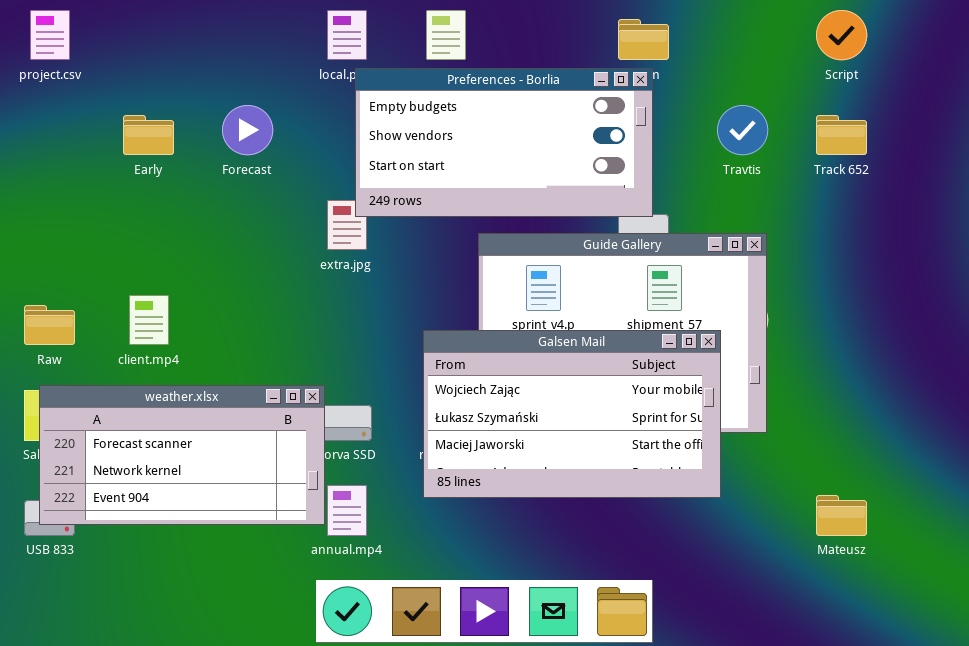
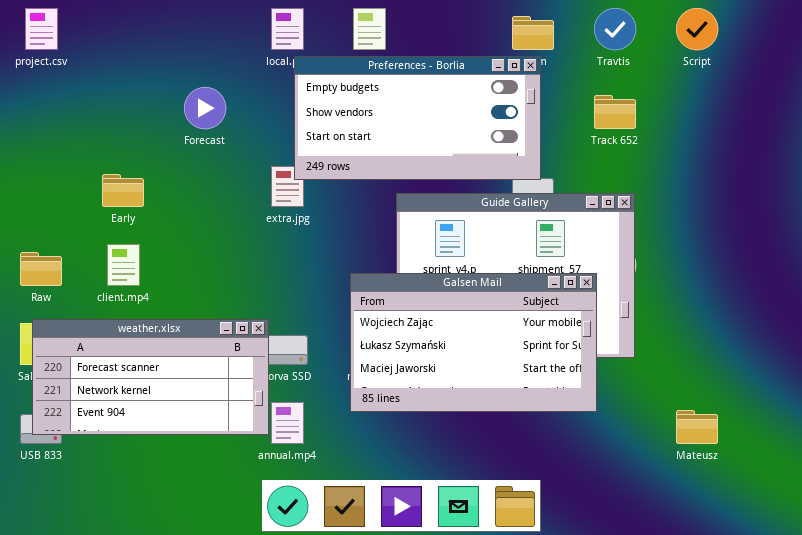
Travtis: [717,105,768,155] -> [594,8,636,50], moved
Early: [123,115,174,155] -> [102,174,144,207], moved
Track 652: [816,115,867,155] -> [594,95,636,129], moved

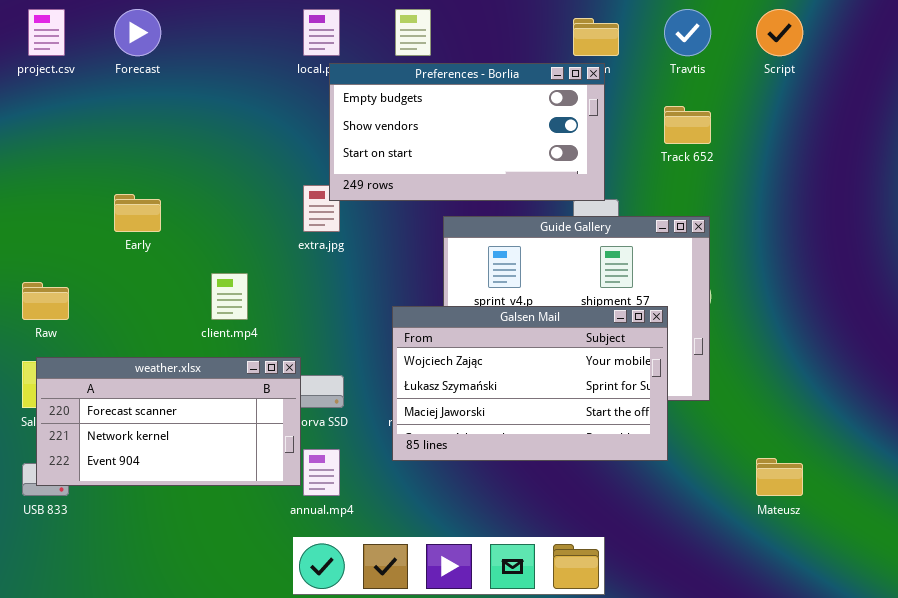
Forecast: [184,87,226,129] -> [114,9,161,56], moved
client.mp4: [107,244,140,286] -> [211,273,248,320], moved

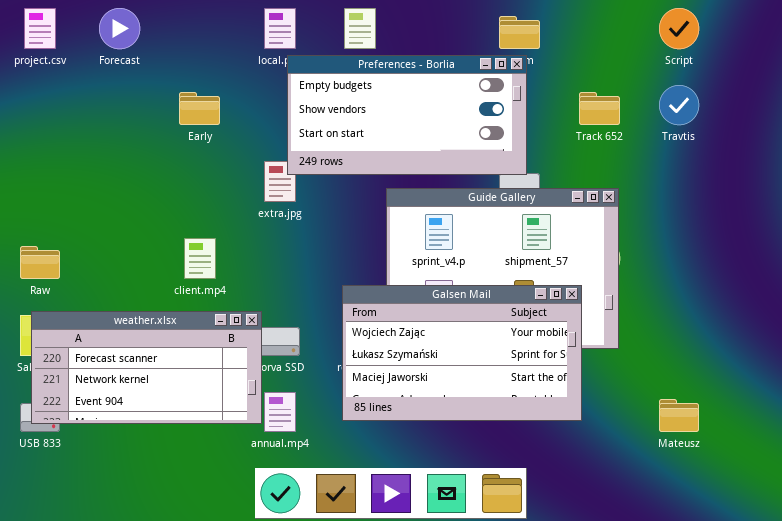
Travtis: [664,9,711,56] -> [659,85,699,125], moved
Early: [114,194,161,232] -> [179,92,220,125], moved
Galsen Mail: [392,306,668,461] -> [342,285,582,421], moved

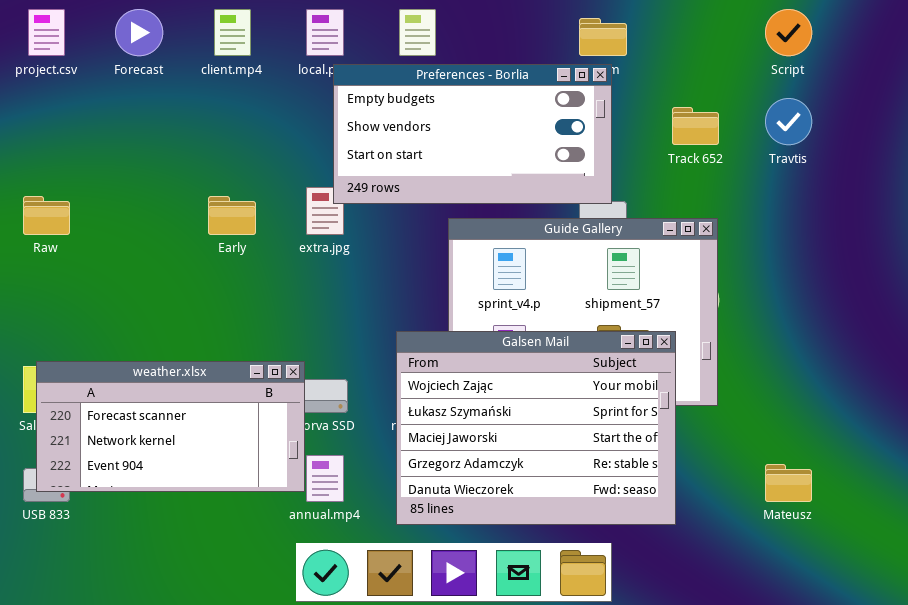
Early: [179,92,220,125] -> [208,196,256,235], moved
client.mp4: [184,238,216,279] -> [214,9,251,56], moved
Raw: [20,246,60,279] -> [23,196,70,235], moved
Galsen Mail: [342,285,582,421] -> [396,331,676,525], resized

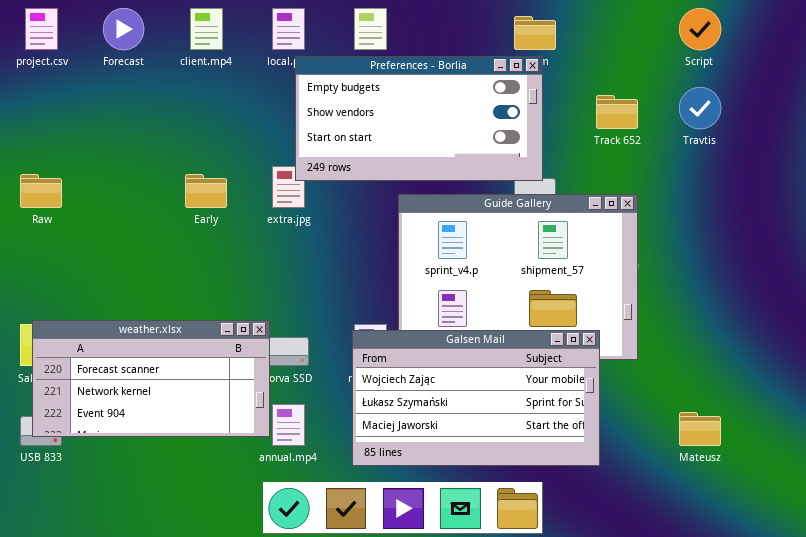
Galsen Mail: [396,331,676,525] -> [352,330,600,466], resized

